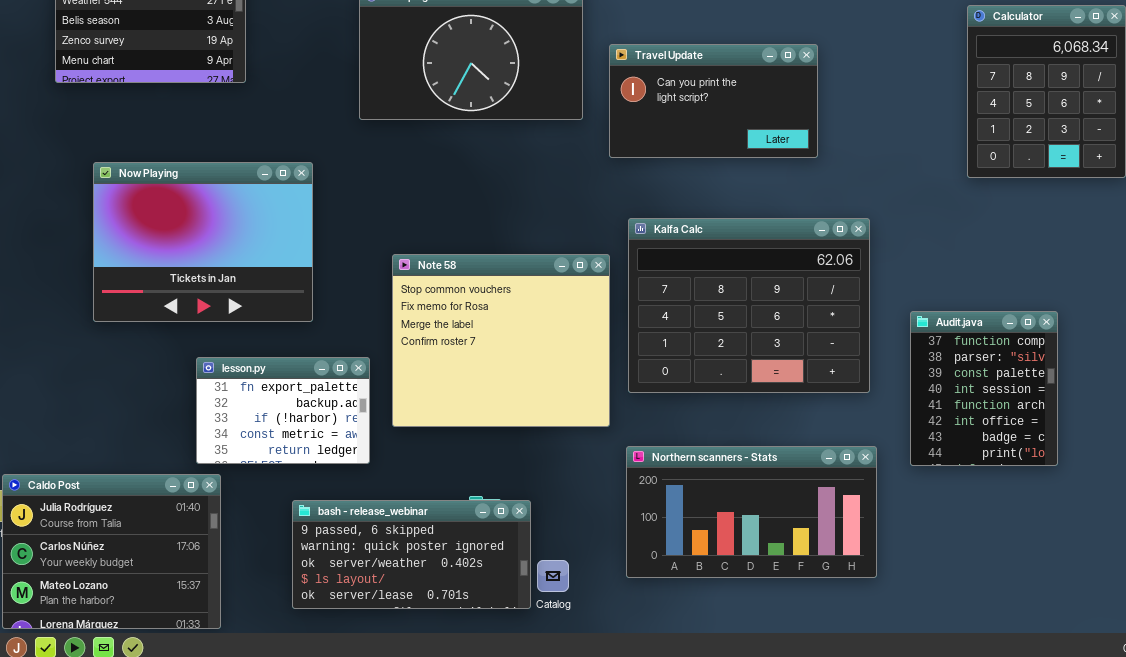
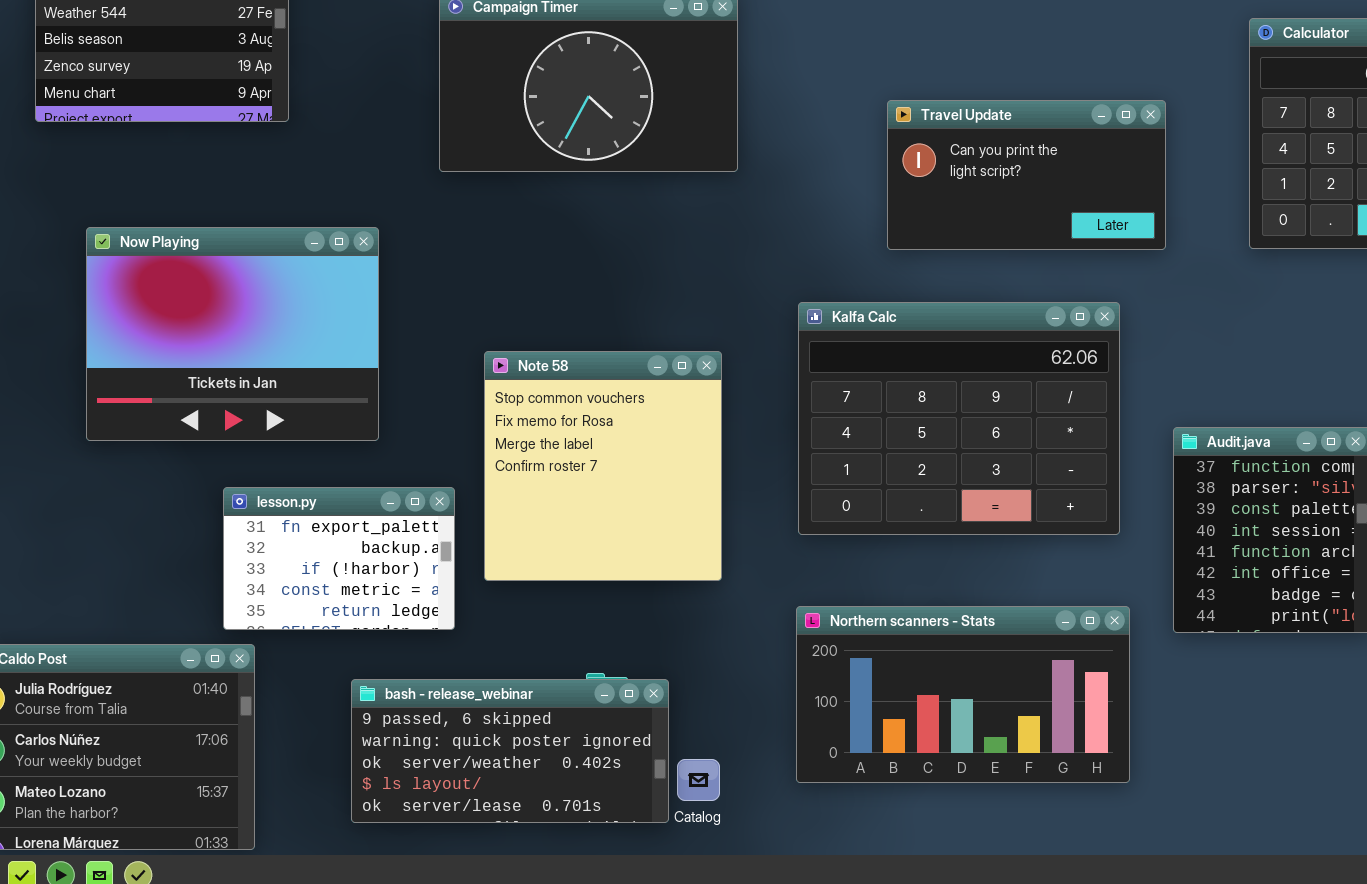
Travel Update: [609,44,818,158] -> [887,100,1166,250], moved
Note 58: [392,254,610,427] -> [484,351,722,581], resized

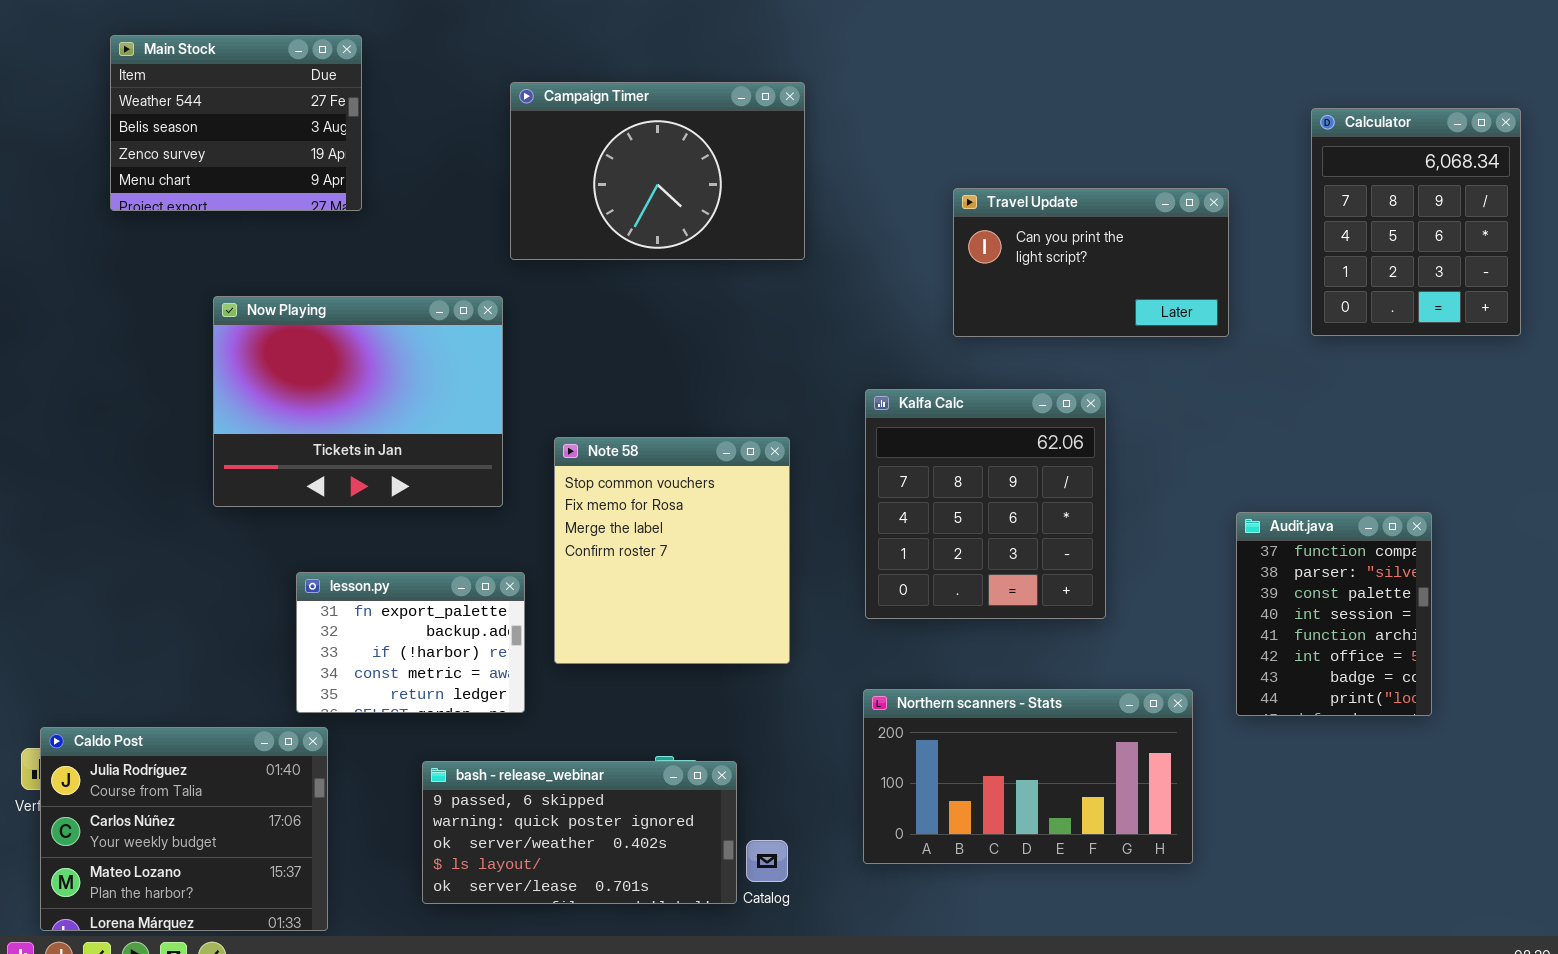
Now Playing: [86,227,379,441] -> [213,296,503,507], moved
Kalfa Calc: [798,302,1120,535] -> [865,389,1106,619], resized

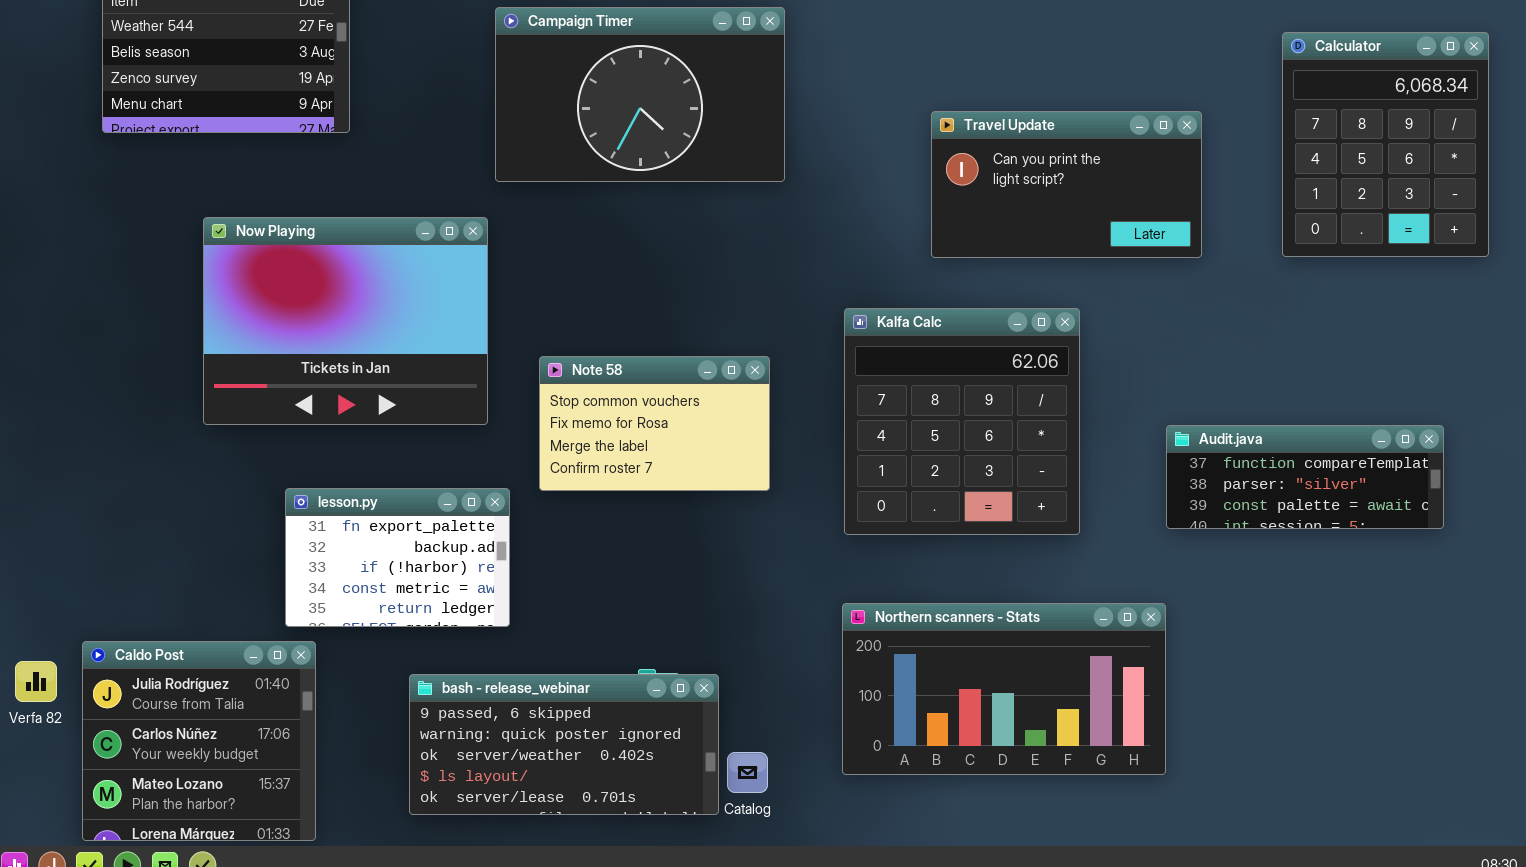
Note 58: [554,437,790,664] -> [539,356,770,491], resized
Audit.java: [1236,512,1432,716] -> [1166,425,1444,529], moved, resized
Caldo Post: [40,727,328,931] -> [82,641,316,841], resized

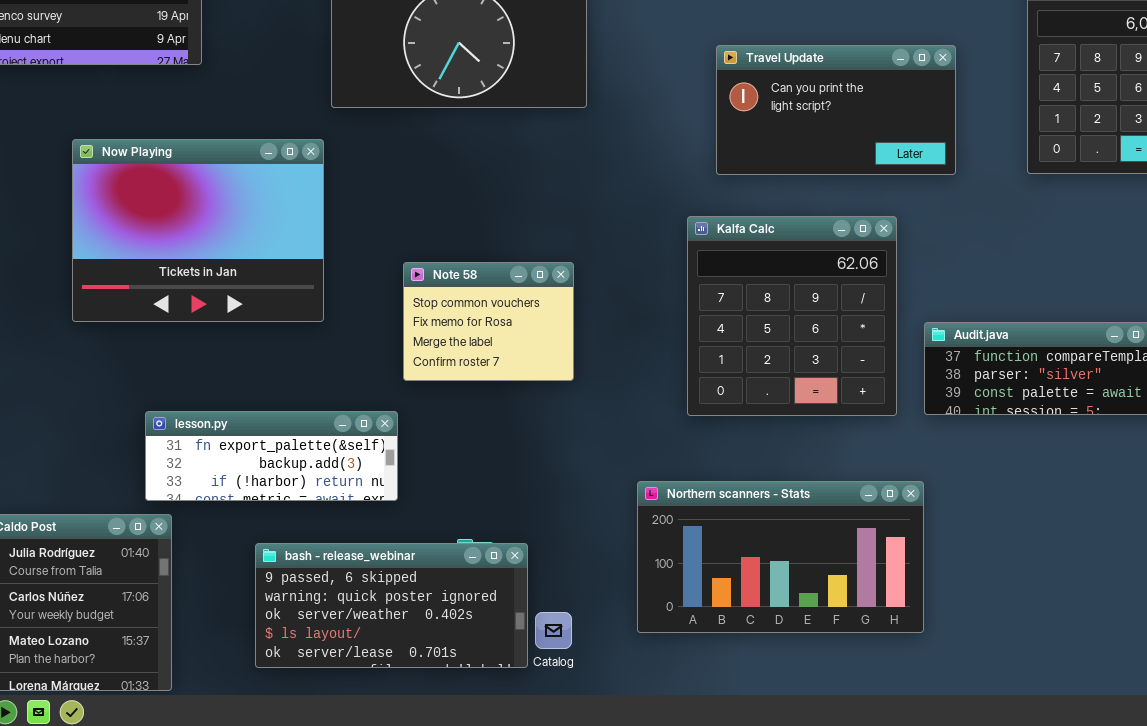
Kalfa Calc: [844,308,1080,535] -> [687,216,897,416], moved
Note 58: [539,356,770,491] -> [403,262,574,381], resized
lesson.py: [285,488,510,627] -> [145,411,398,501], resized

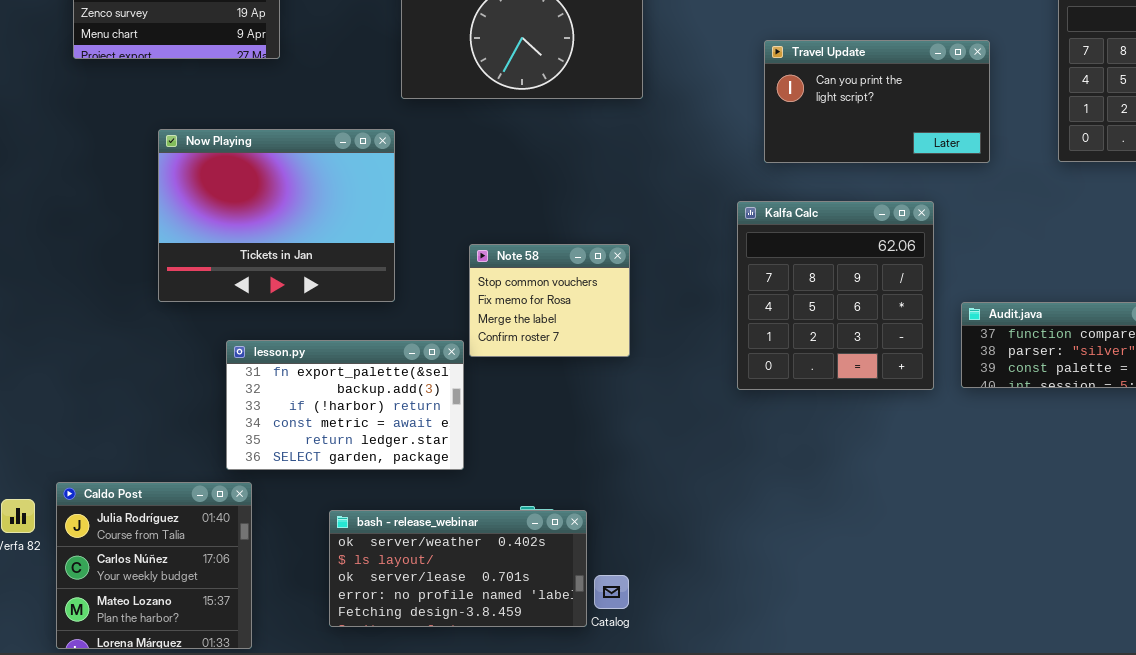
lesson.py: [145,411,398,501] -> [226,340,464,470], resized
Northern scanners - Stats: [637,481,924,633] -> none, closed
bash - release_webinar: [255,543,528,668] -> [329,510,587,627], scrolled down 2 rows

